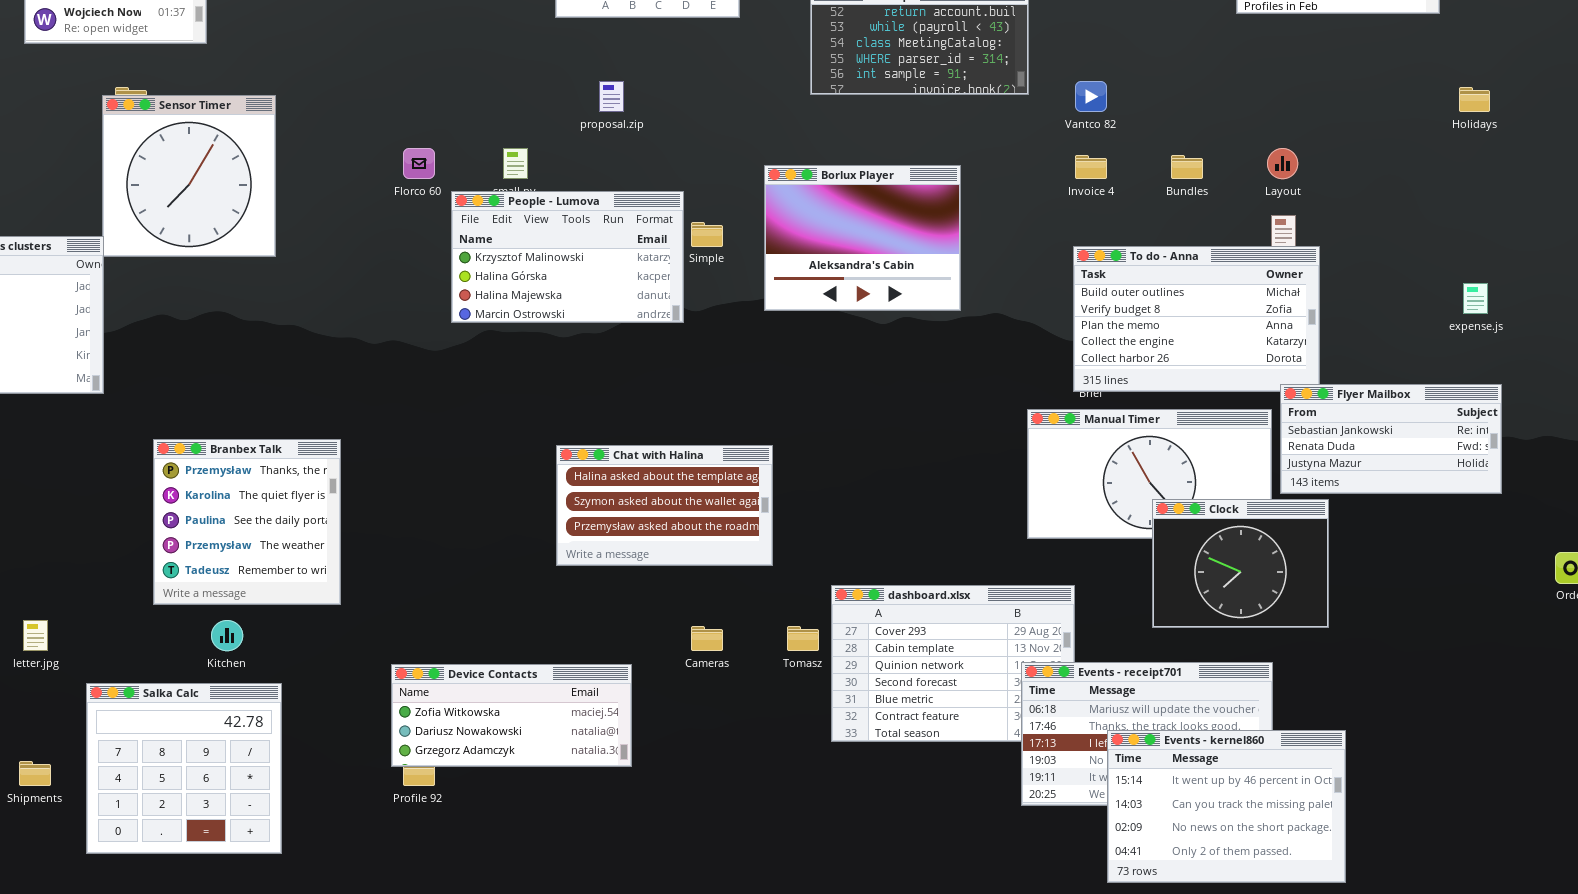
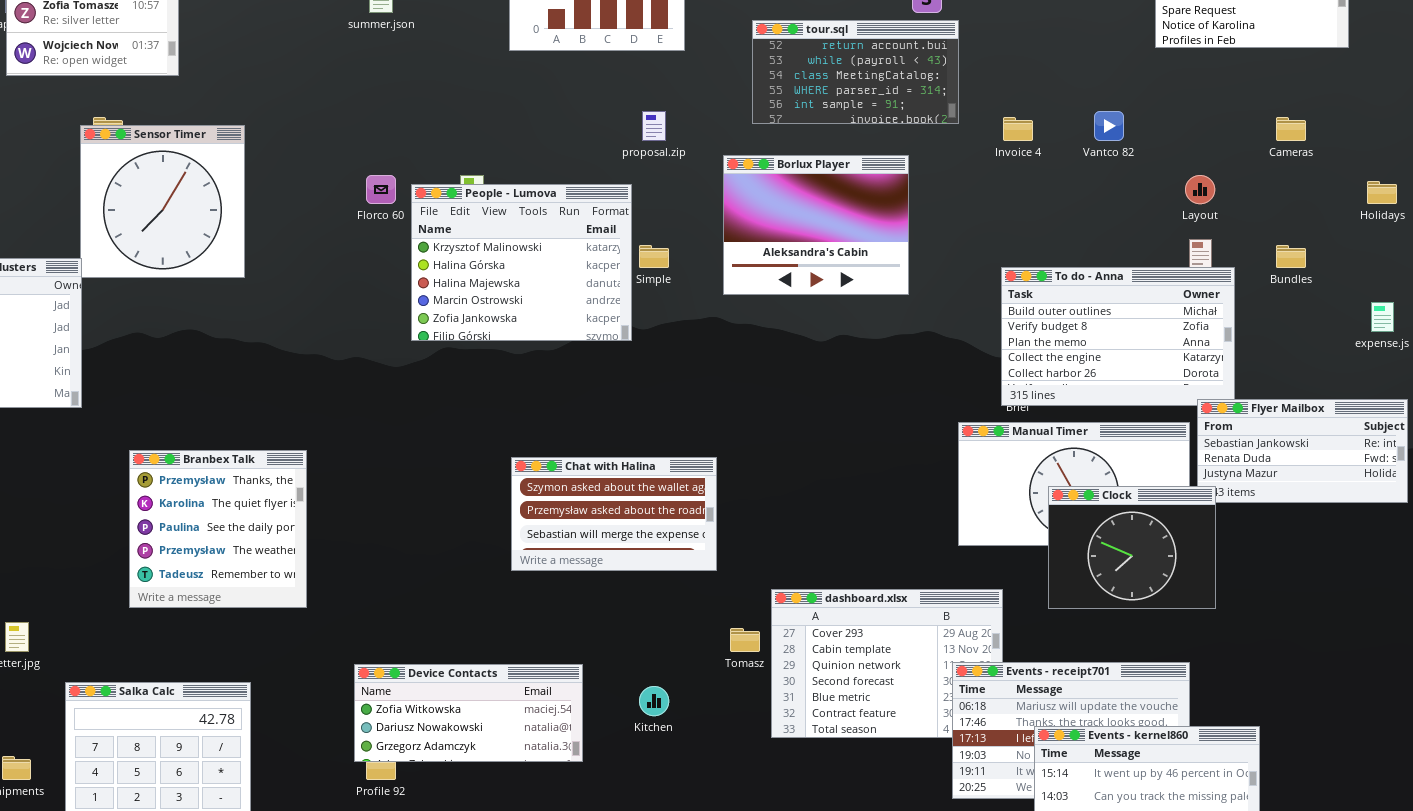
proposal.zip: [599,81,624,112] -> [642,111,666,141], moved
Vantco 82: [1075,81,1107,112] -> [1094,111,1124,141], moved
Holidays: [1459,87,1490,112] -> [1367,181,1397,204], moved
Invoice 4: [1075,155,1107,179] -> [1003,117,1033,141], moved
Bundles: [1171,155,1203,179] -> [1276,245,1306,268], moved
Borlux Player: [764,165,961,311] -> [723,155,909,295], moved
People - Lumova: [451,191,684,323] -> [411,184,632,341], resized
Chat with Halina: [556,445,773,566] -> [511,457,717,571], scrolled down 1 row
Clock: [1152,499,1329,628] -> [1048,486,1216,609], moved
Kitchen: [211,620,243,651] -> [639,686,669,716], moved
Cameras: [691,626,723,651] -> [1276,117,1306,141], moved

